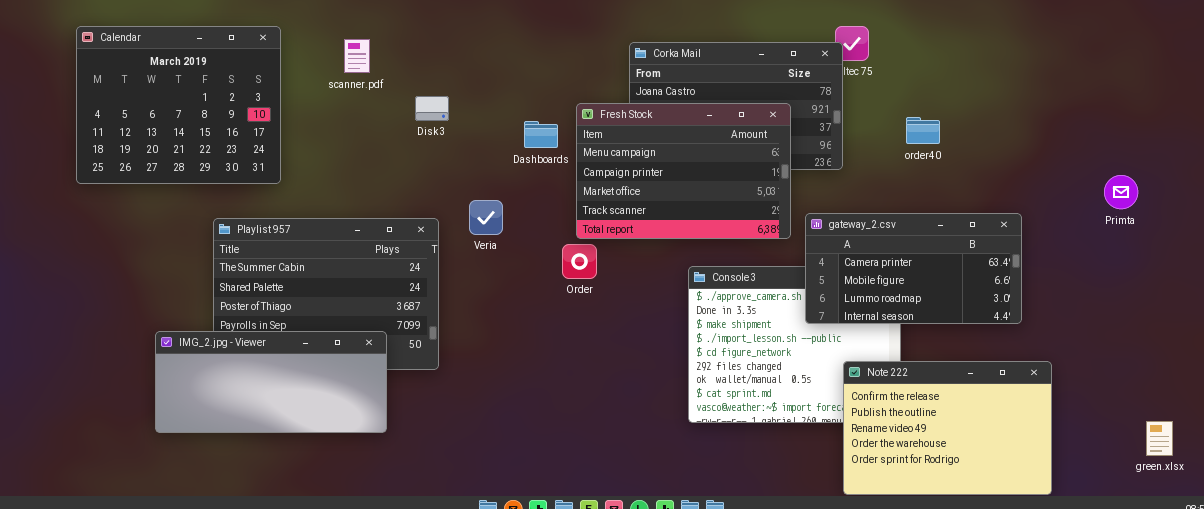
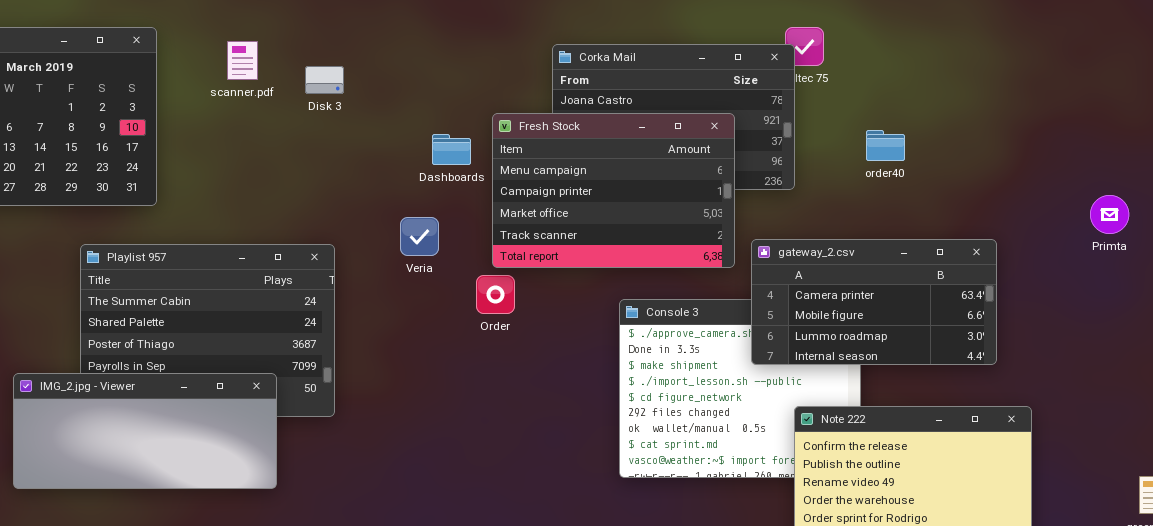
Disk 3: [415,96,449,121] -> [305,66,344,94], moved
Veria: [469,200,503,235] -> [400,217,439,256], moved

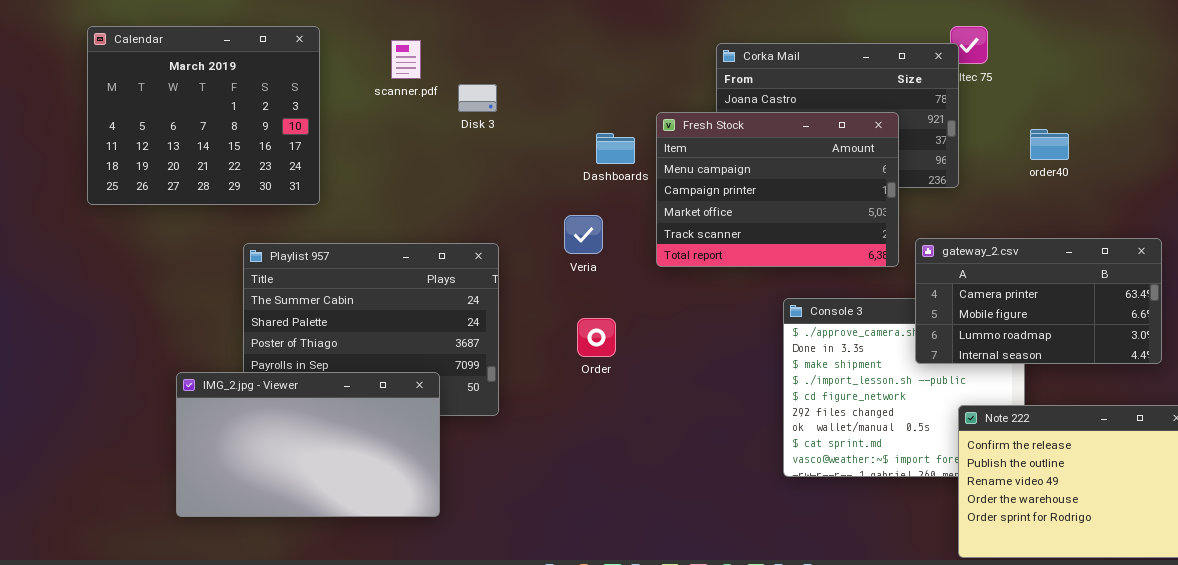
Disk 3: [305,66,344,94] -> [458,84,497,112], moved
Order: [476,275,515,314] -> [577,318,616,357], moved
IMG_2.jpg - Viewer: [13,373,277,489] -> [176,372,440,517], resized

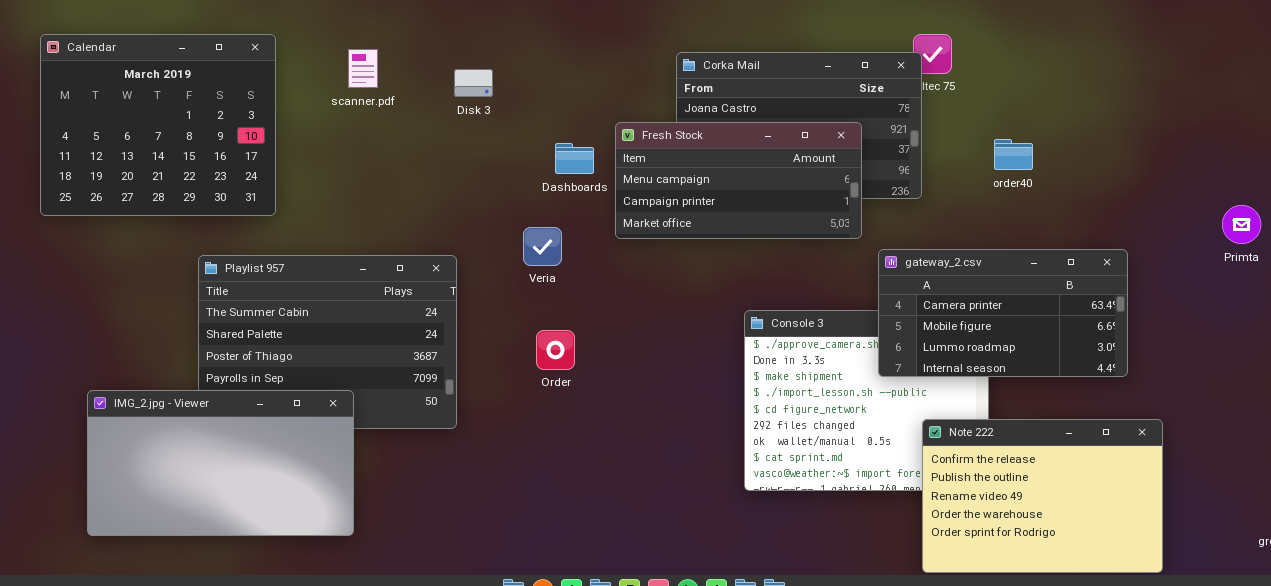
Disk 3: [458,84,497,112] -> [454,69,493,97], moved
Fresh Stock: [656,112,899,267] -> [615,122,862,239], resized
IMG_2.jpg - Viewer: [176,372,440,517] -> [87,390,354,536], moved

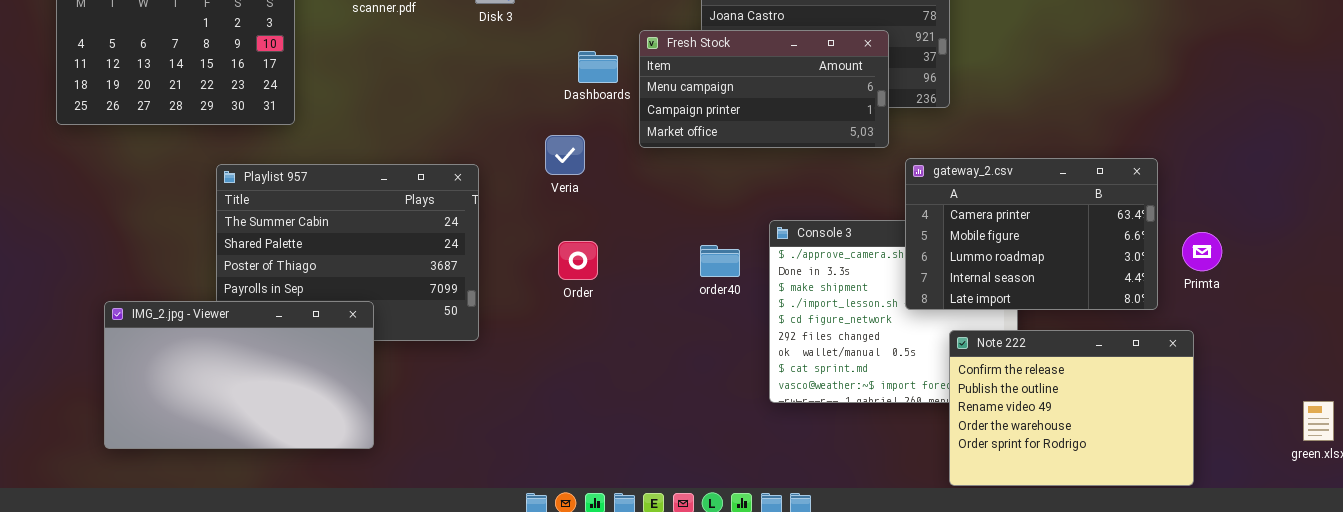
order40: [994,139,1033,170] -> [700,245,740,277], moved
Primta: [1222,205,1261,244] -> [1182,232,1222,271], moved
gateway_2.csv: [878,249,1128,377] -> [905,158,1158,310], resized

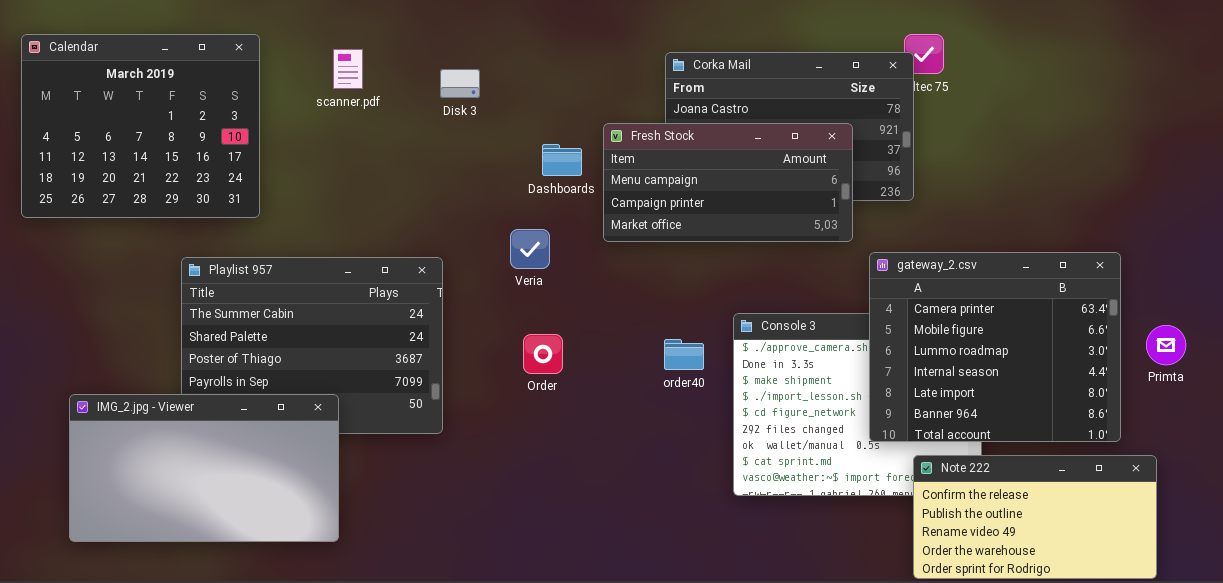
gateway_2.csv: [905,158,1158,310] -> [869,252,1121,442], resized
Note 222: [949,330,1194,486] -> [913,455,1157,579], resized

